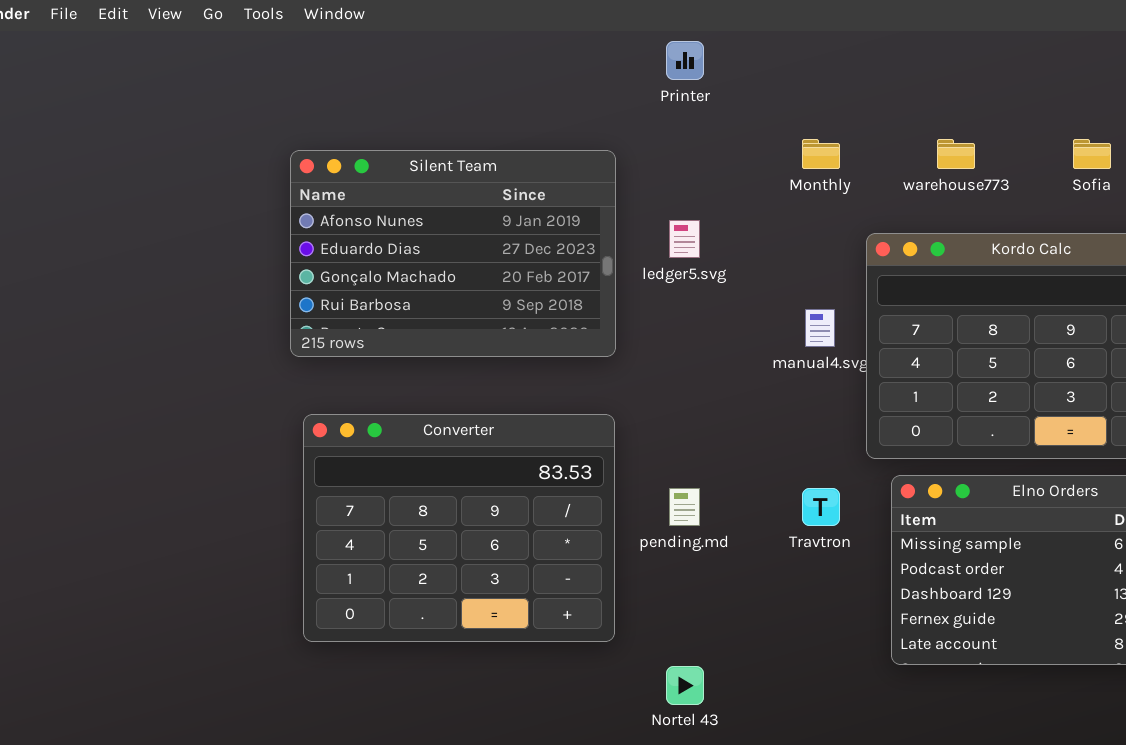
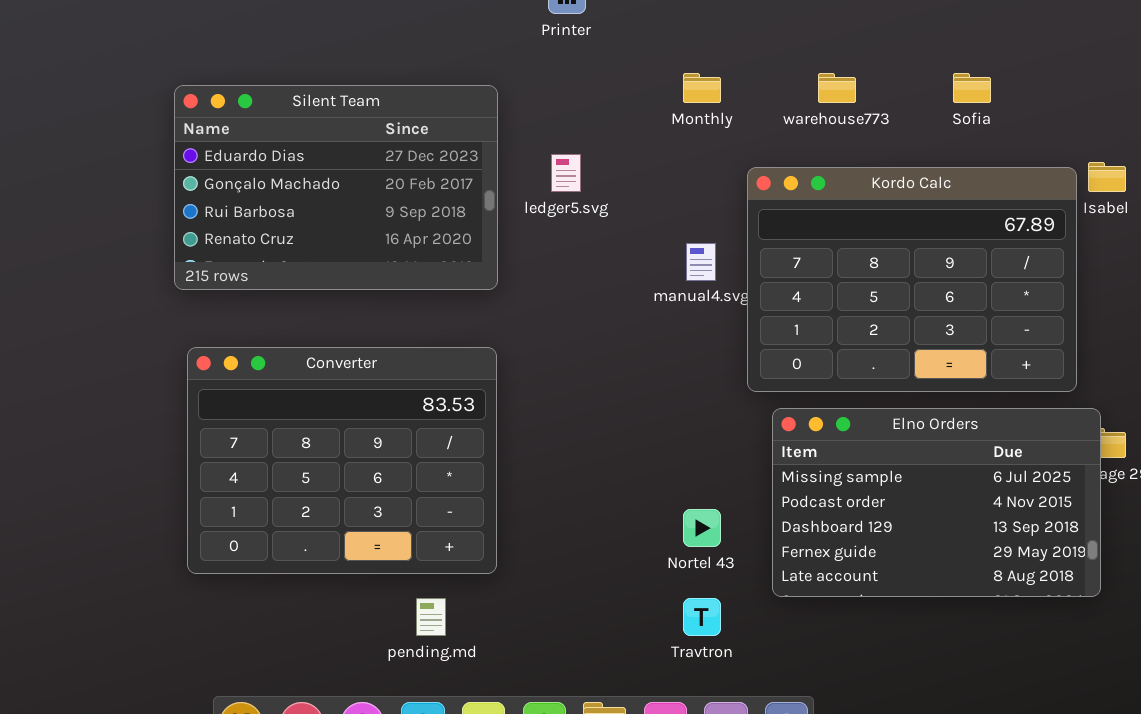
Silent Team: [290,150,616,357] -> [174,85,498,290], scrolled down 1 row
pending.md: [669,488,700,526] -> [416,598,446,636], moved
Travtron: [802,488,840,526] -> [683,598,721,636], moved
Nortel 43: [666,666,704,705] -> [683,509,721,547], moved

